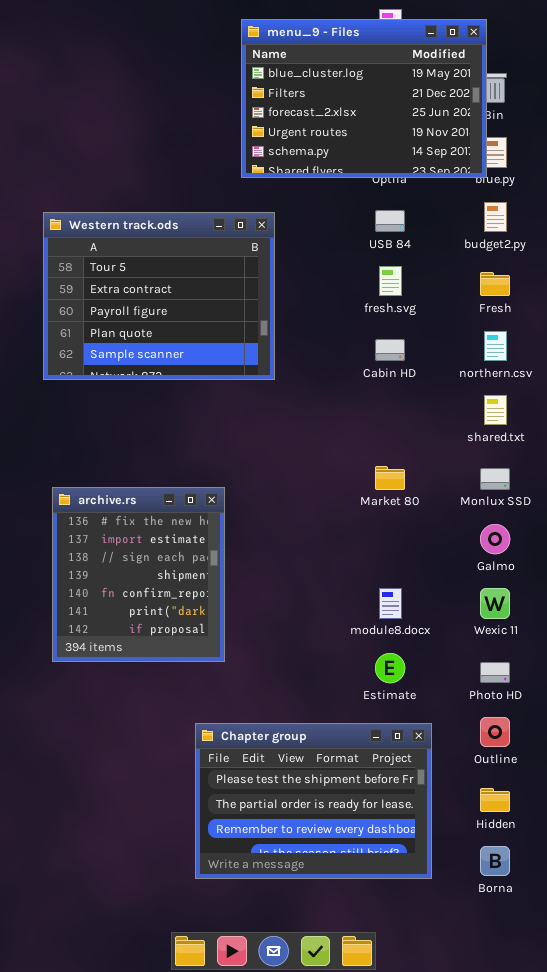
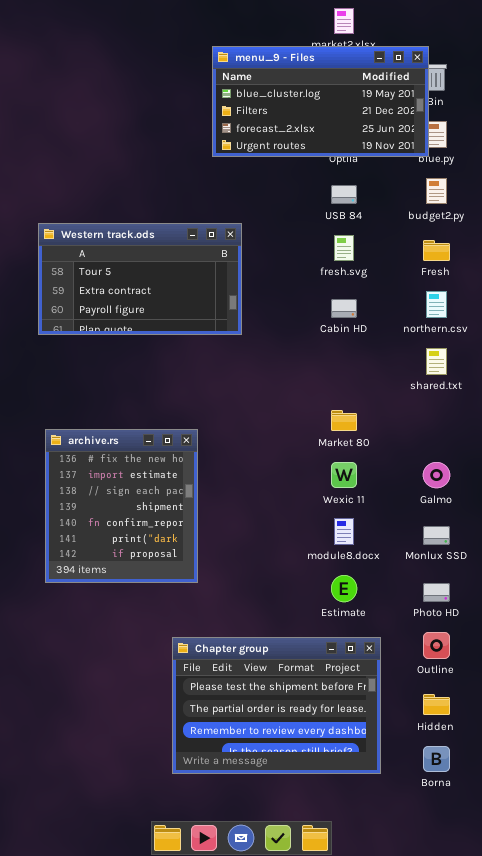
menu_9 - Files: [241,19,487,178] -> [212,46,429,157], resized
Western track.ods: [43,212,275,380] -> [38,223,242,335], resized
Monlux SSD: [480,468,510,490] -> [423,526,450,545], moved
Wexic 11: [480,588,510,619] -> [331,462,357,488], moved

